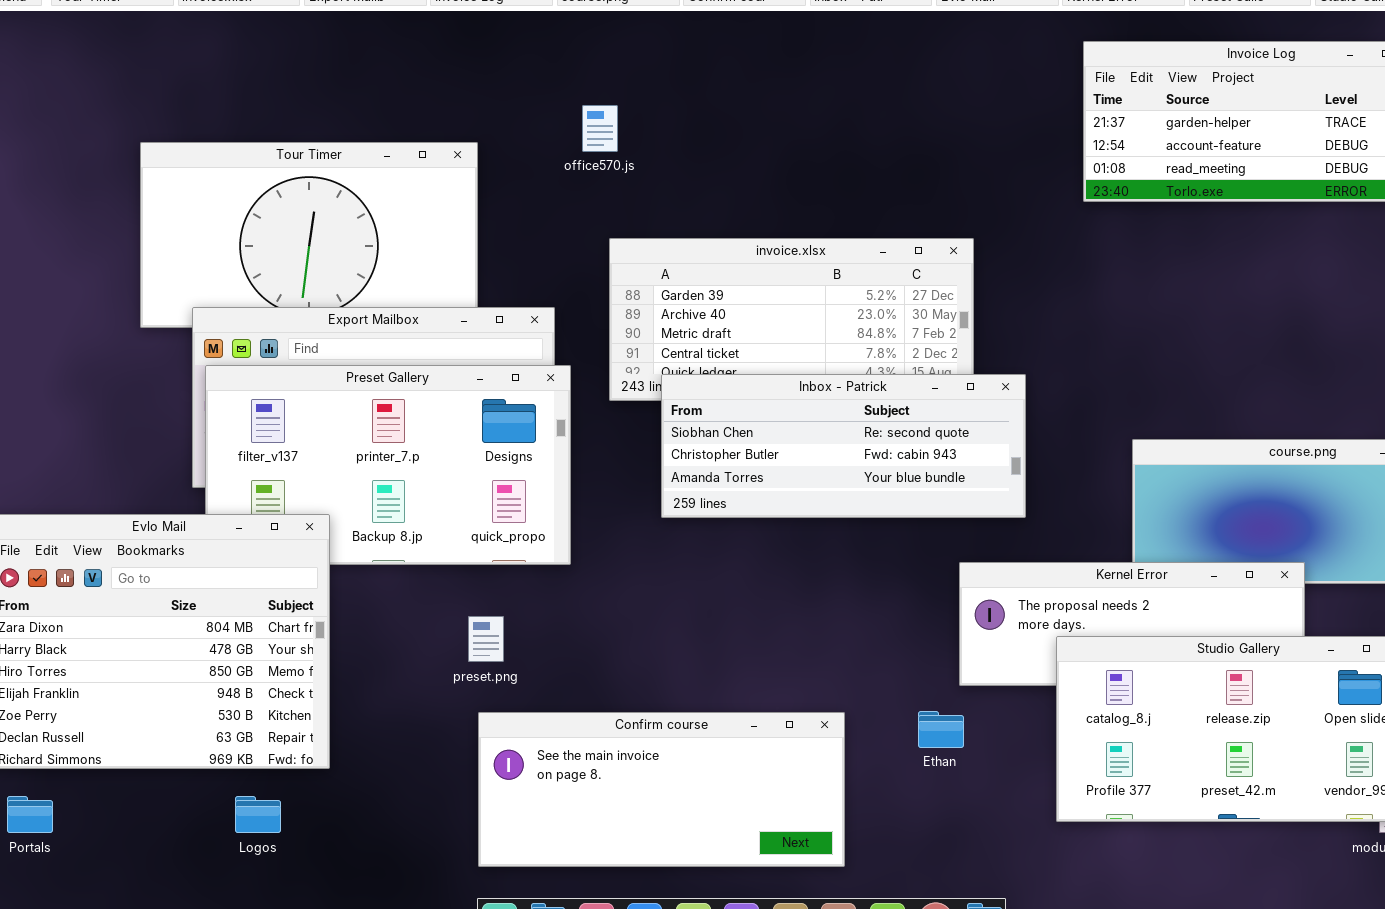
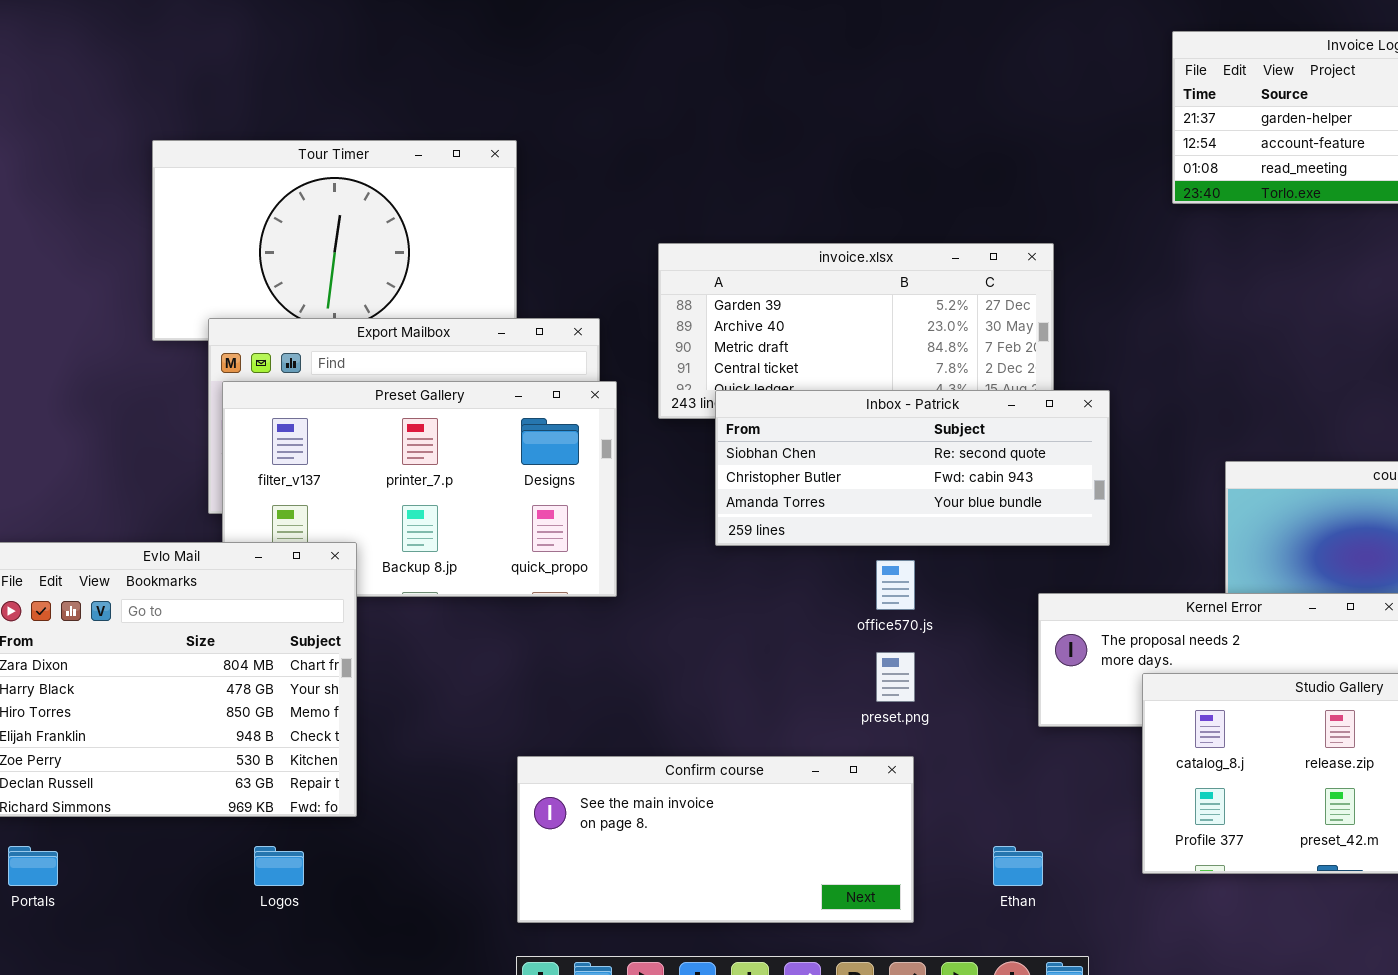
office570.js: [582,105,618,152] -> [876,560,915,610], moved
preset.png: [468,616,504,662] -> [876,652,915,702], moved
Ethan: [918,711,964,748] -> [993,846,1043,886], moved

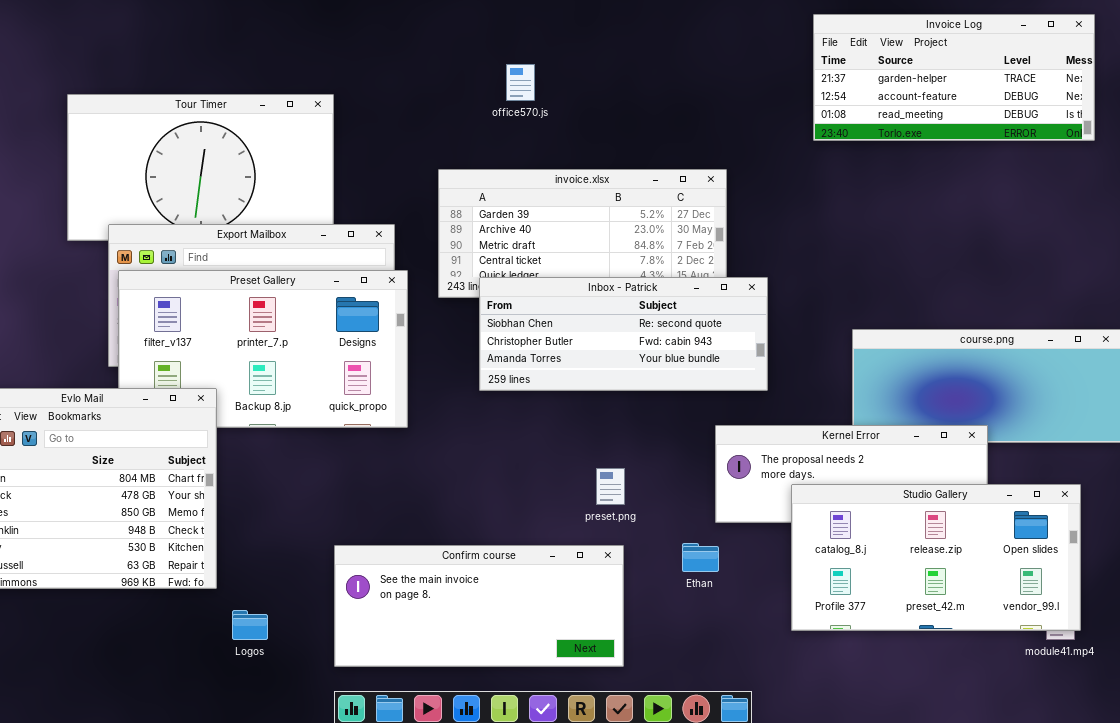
office570.js: [876,560,915,610] -> [506,64,535,101], moved
Logos: [254,846,304,886] -> [232,610,268,640], moved
Ethan: [993,846,1043,886] -> [682,543,719,572], moved

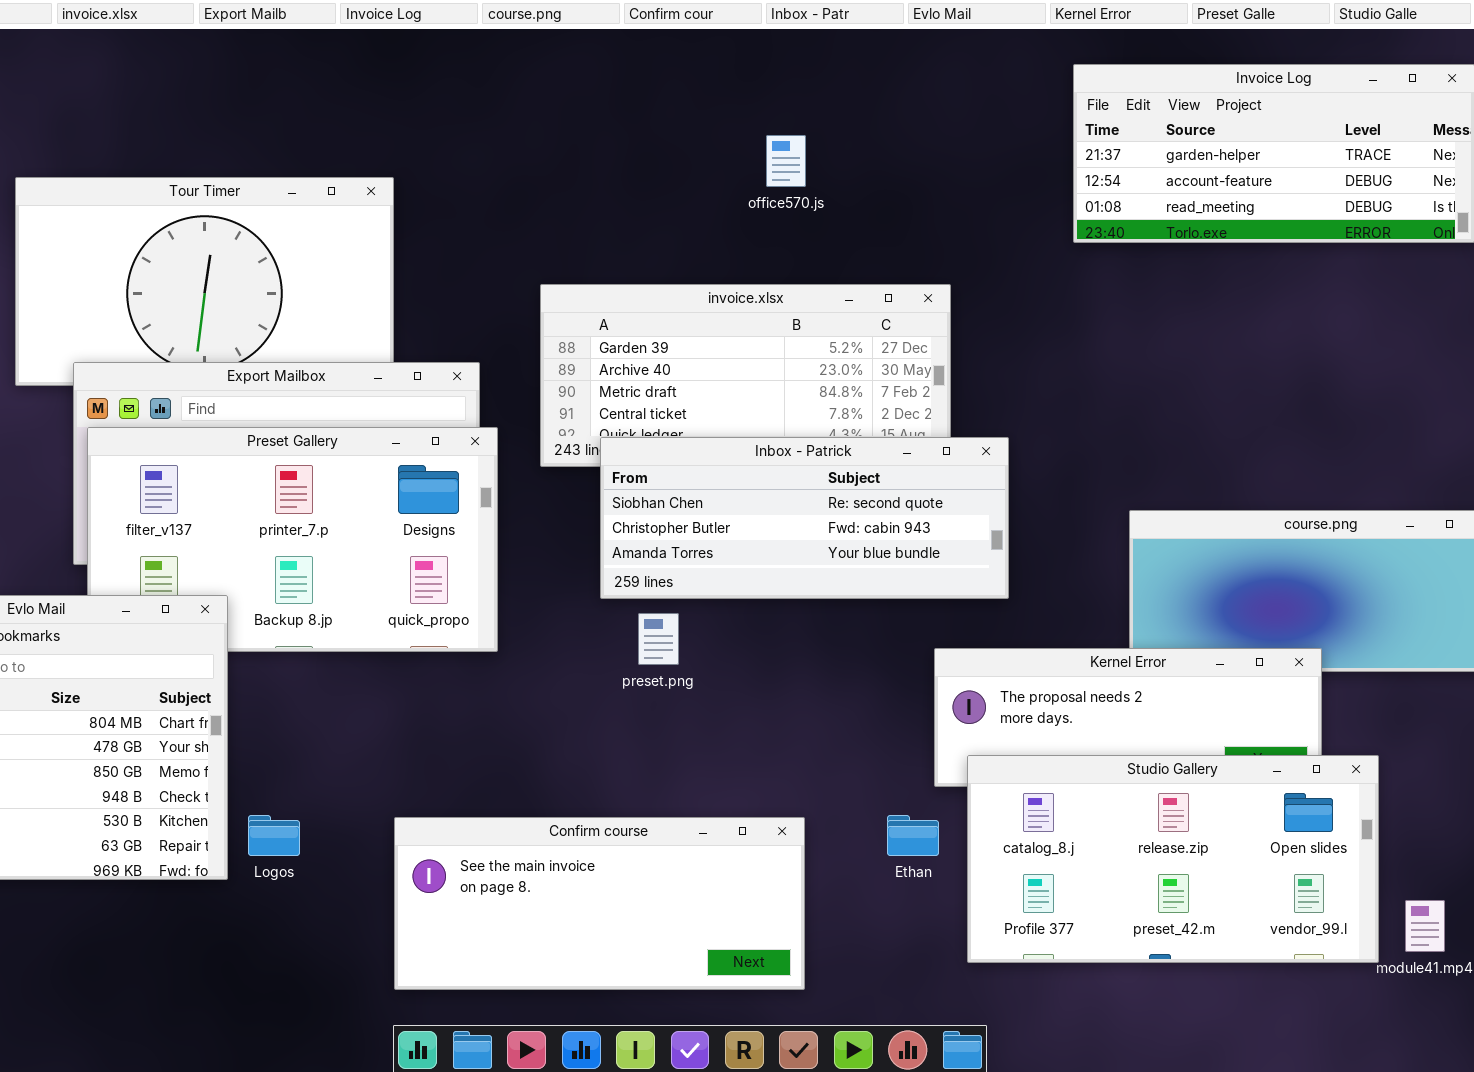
office570.js: [506,64,535,101] -> [766,135,806,187], moved
preset.png: [596,468,625,505] -> [638,613,679,665], moved
Studio Gallery: [791,484,1081,631] -> [967,755,1379,963], moved
Logos: [232,610,268,640] -> [248,815,300,856], moved

